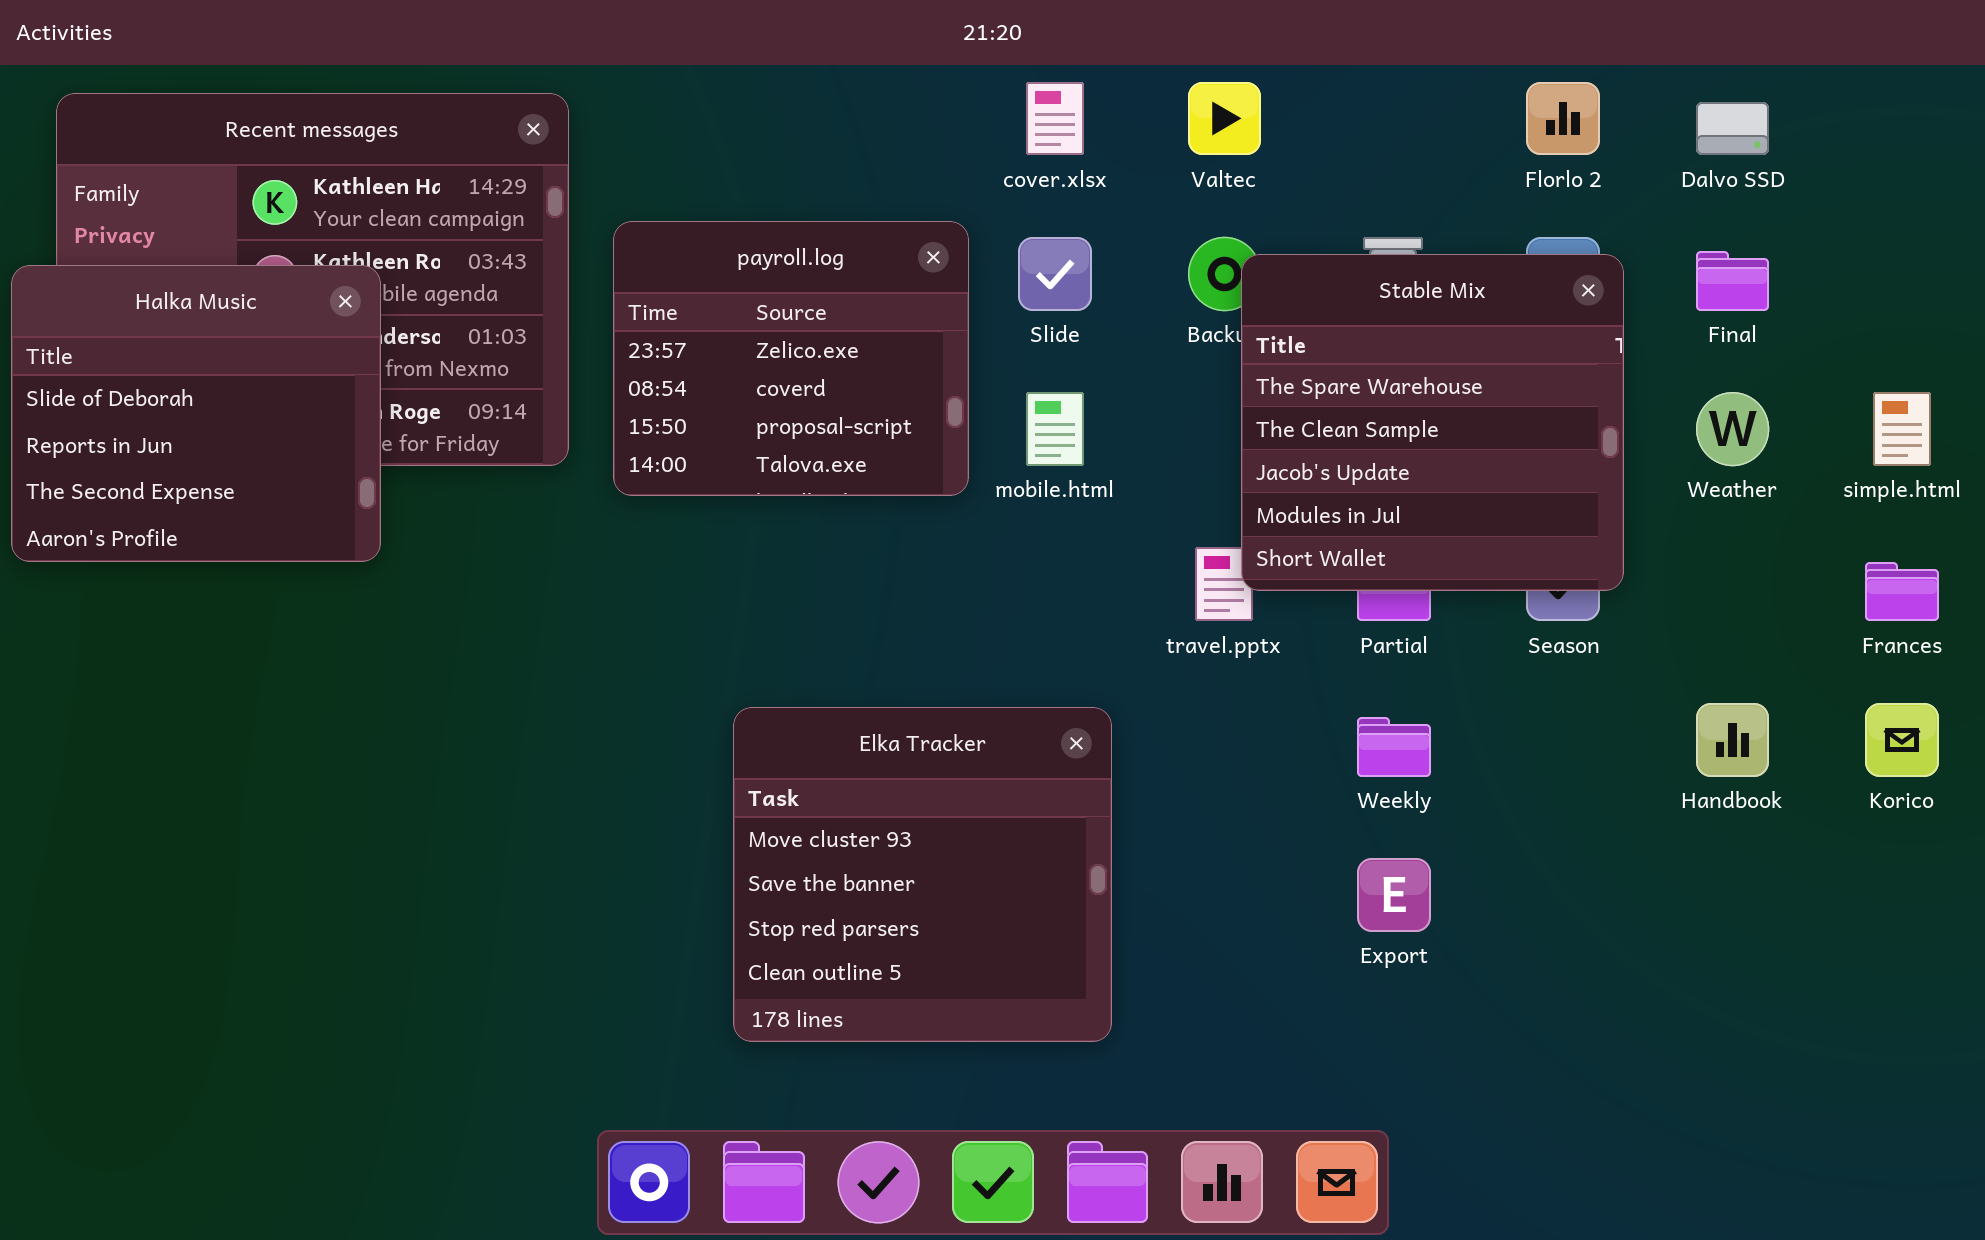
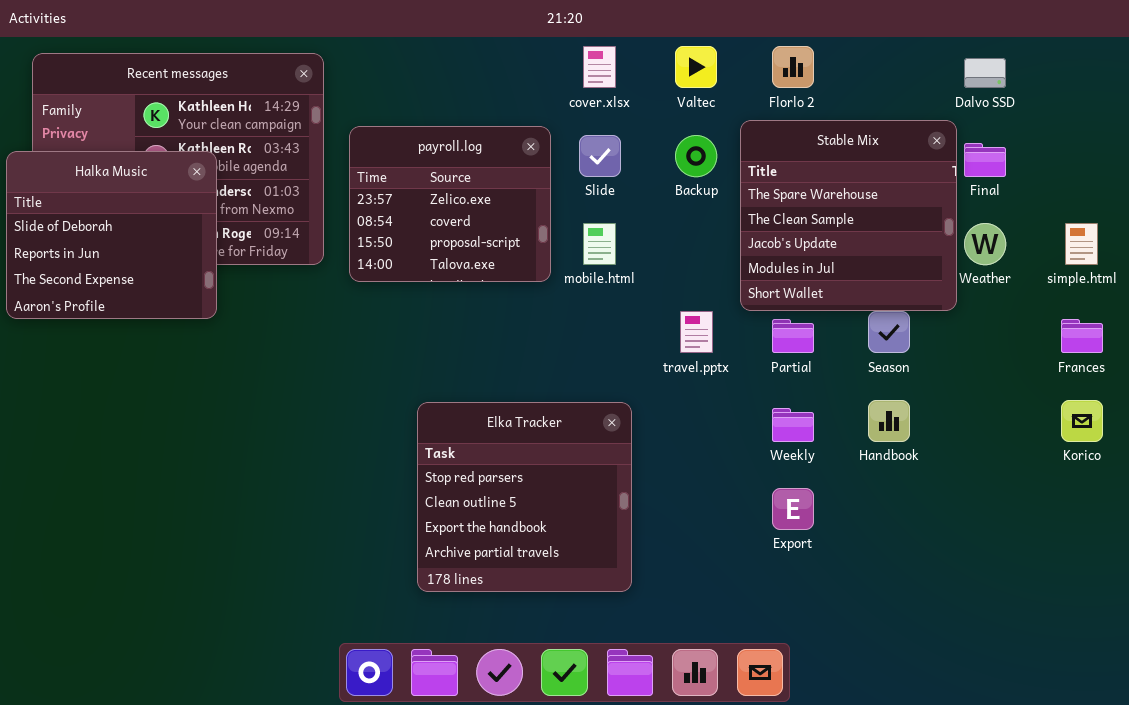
Florlo 2: [1526,82,1600,155] -> [772,46,814,88], moved
Stable Mix: [1241,254,1624,591] -> [740,120,957,311], moved
Handbook: [1696,703,1769,777] -> [868,400,910,442], moved
Elka Tracker: [733,707,1112,1042] -> [417,402,632,592], scrolled down 2 rows

